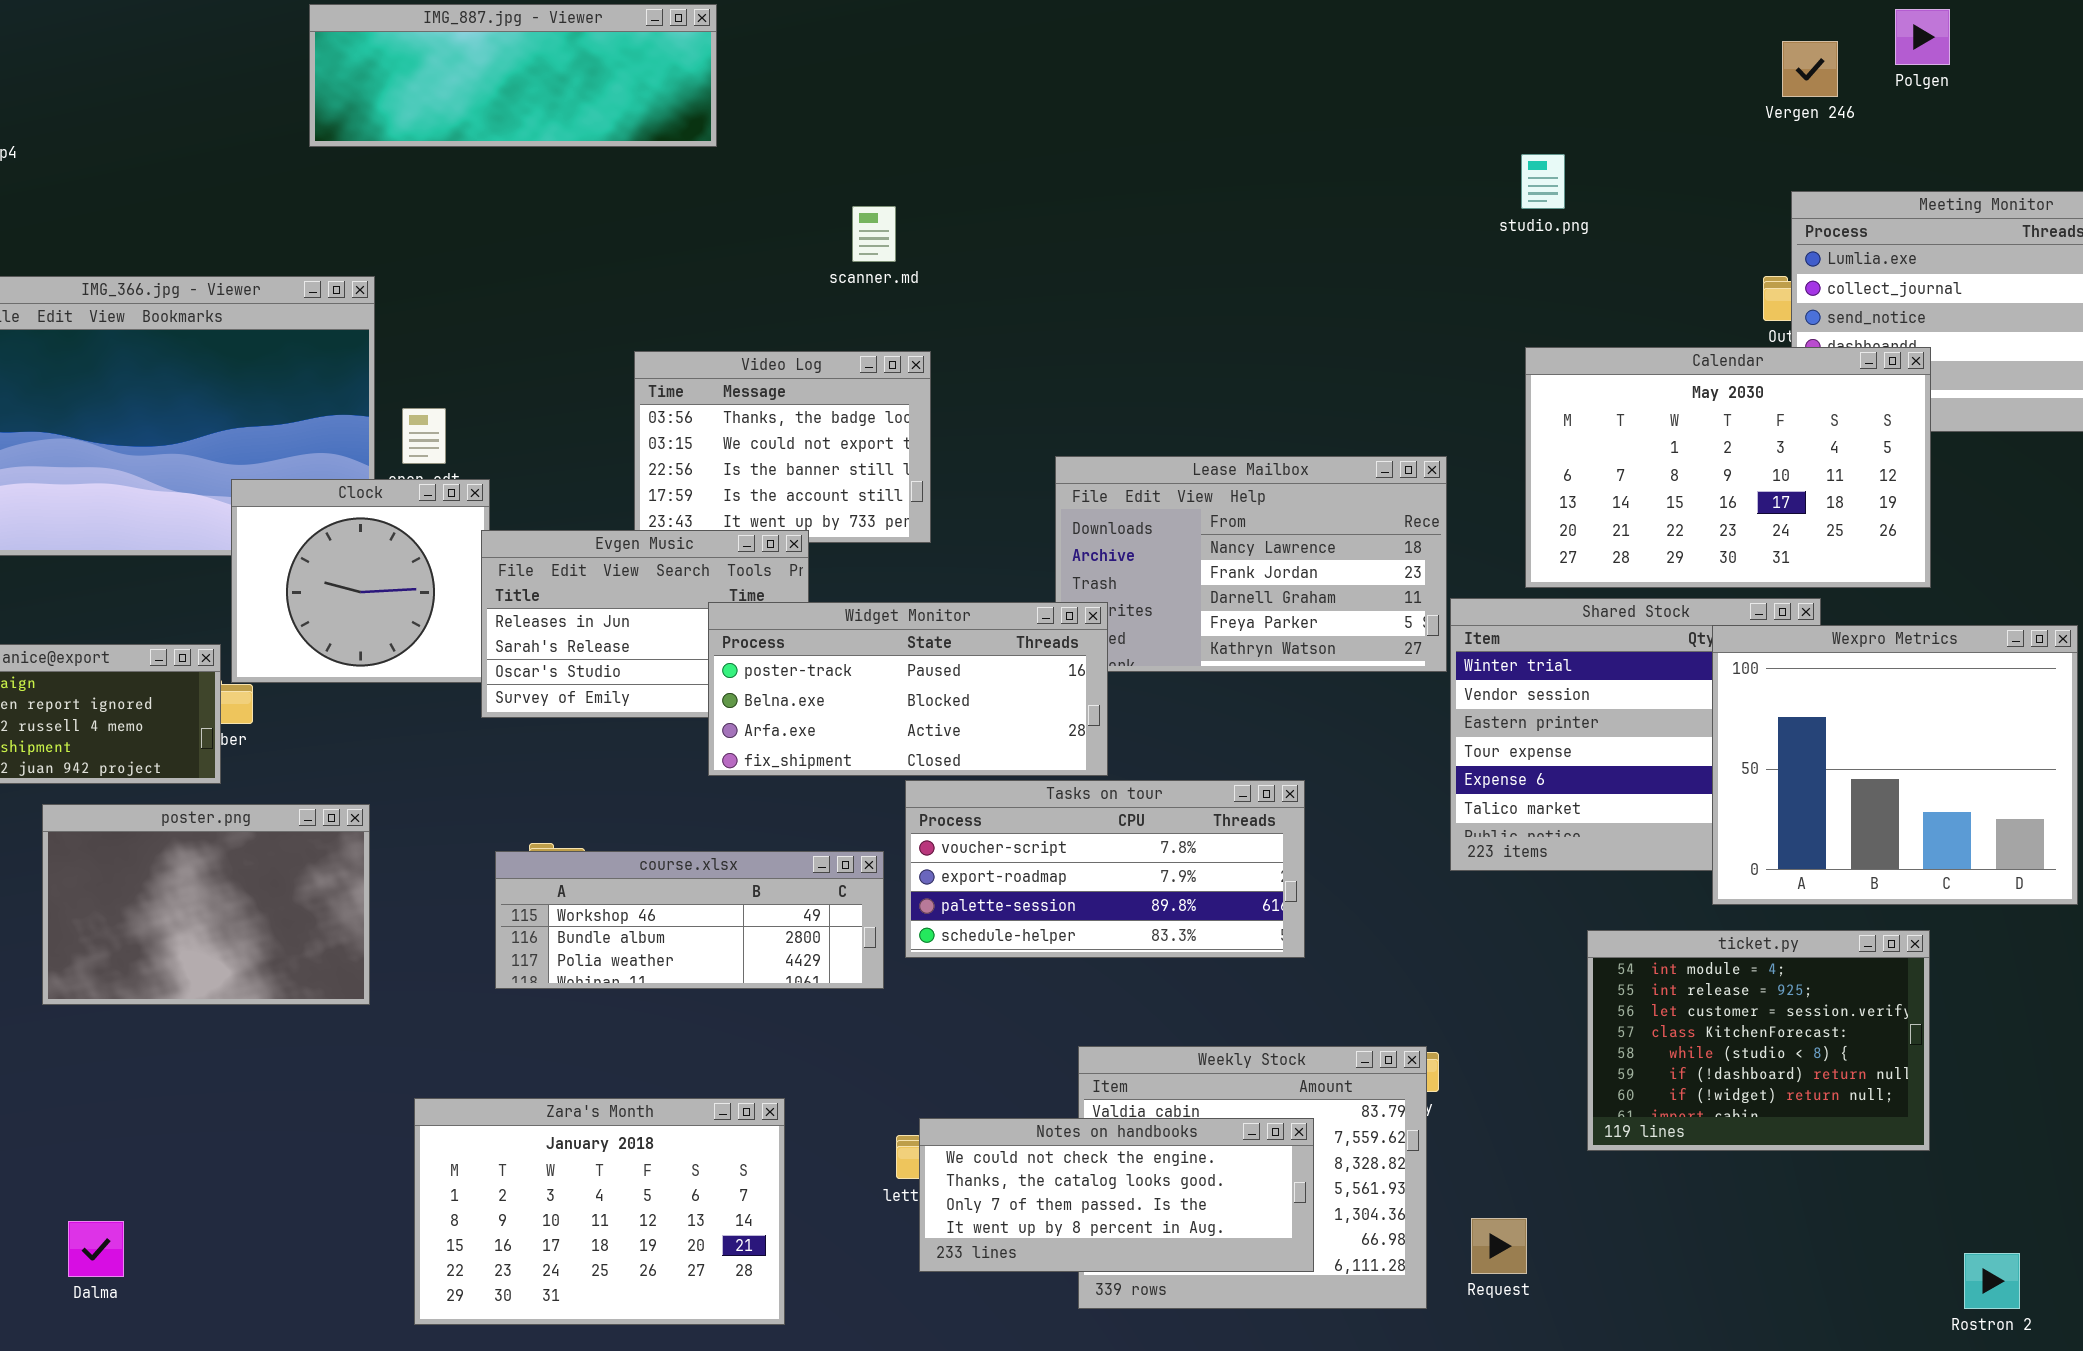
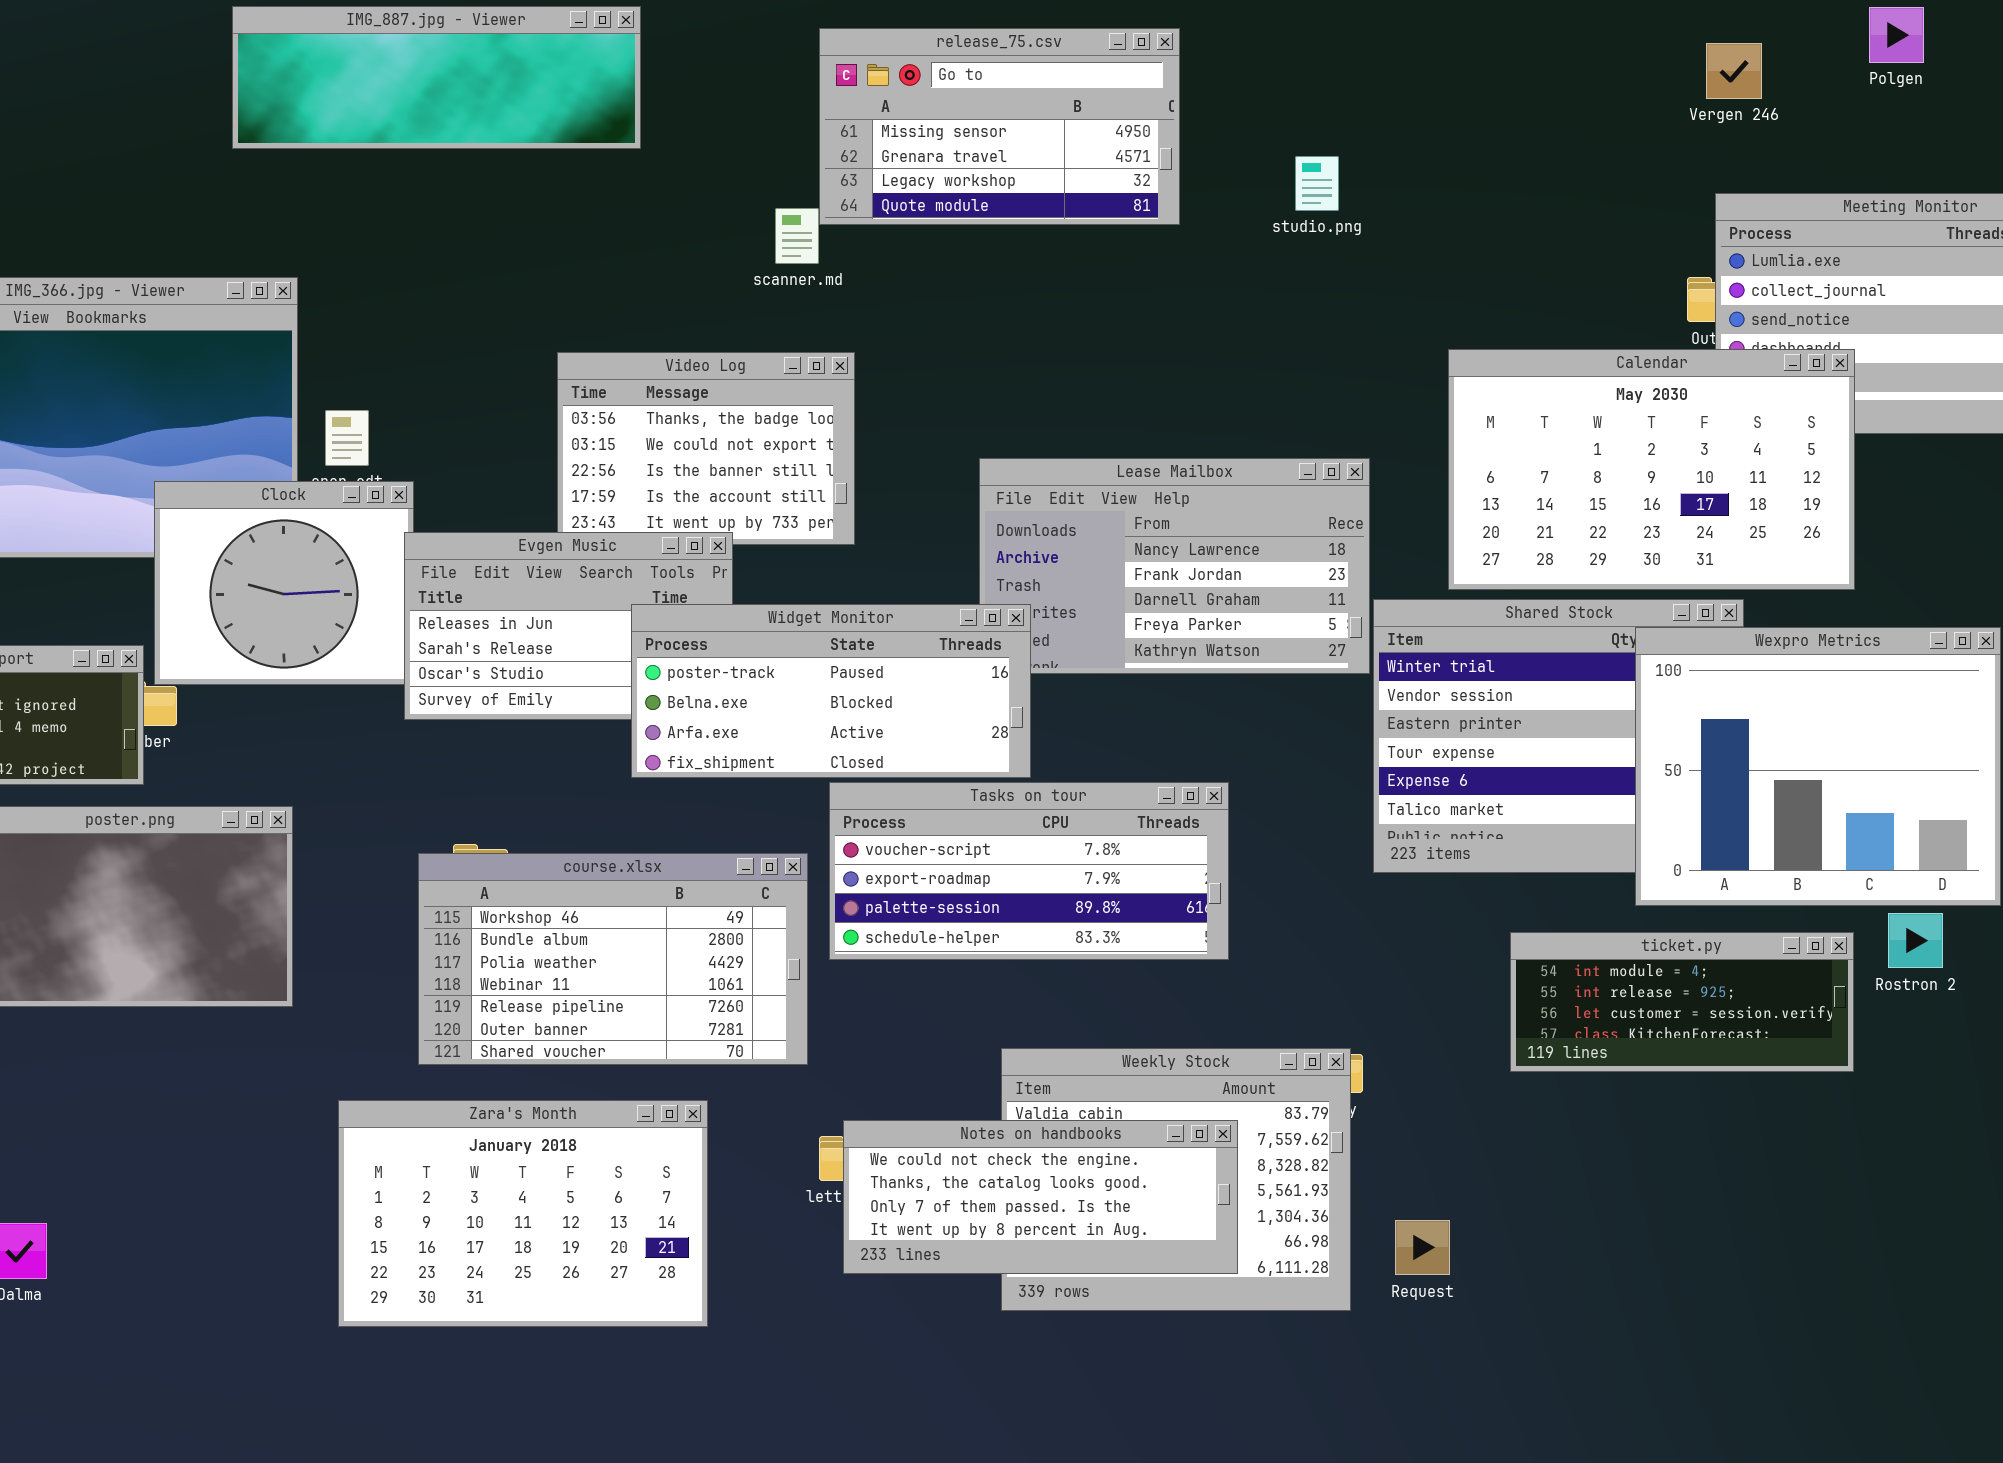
Polgen: [1895,9,1950,65] -> [1869,7,1924,63], moved
release_75.csv: none -> [819,28,1180,225], opened
studio.png: [1521,154,1565,209] -> [1295,156,1339,211], moved
course.xlsx: [495,851,884,989] -> [418,853,808,1065], resized
ticket.py: [1587,930,1930,1151] -> [1510,932,1854,1072], resized
Rostron 2: [1964,1253,2020,1309] -> [1888,913,1943,968], moved

